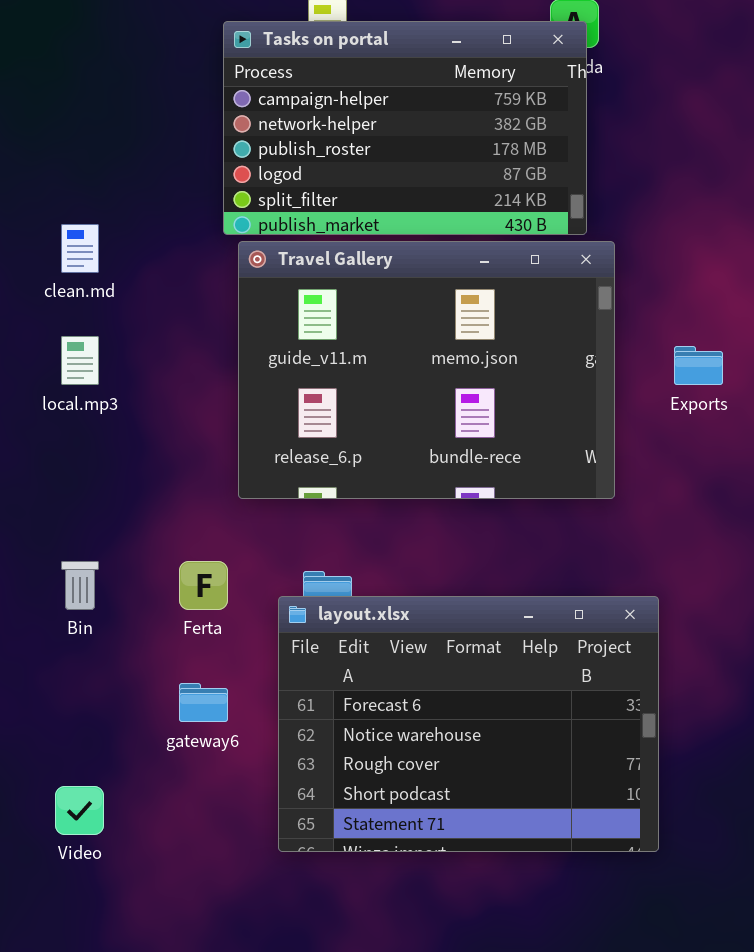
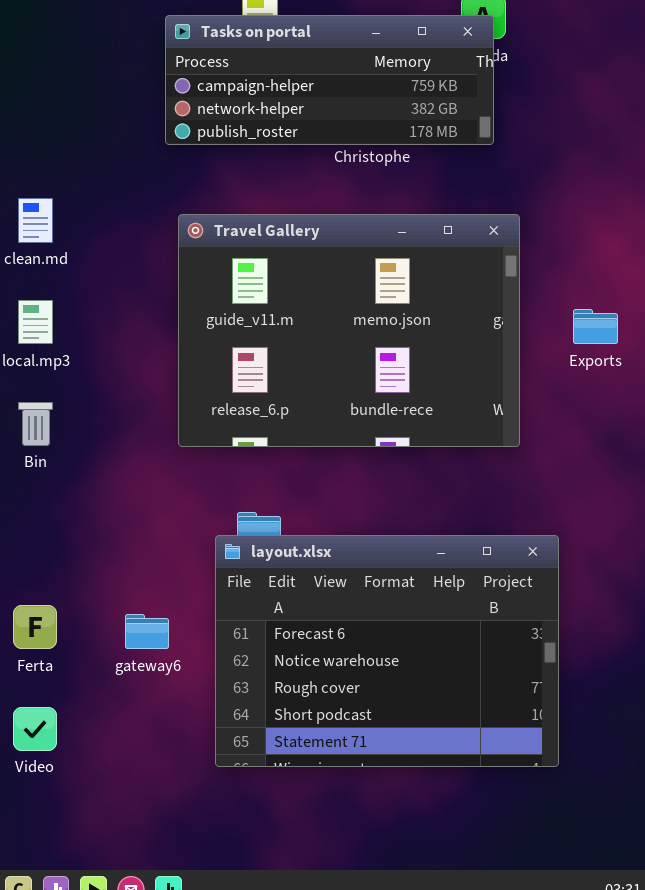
Tasks on portal: [223,21,587,235] -> [165,15,494,145], resized
Bin: [61,561,99,610] -> [18,402,53,446], moved
Ferta: [179,561,228,610] -> [13,605,57,649], moved

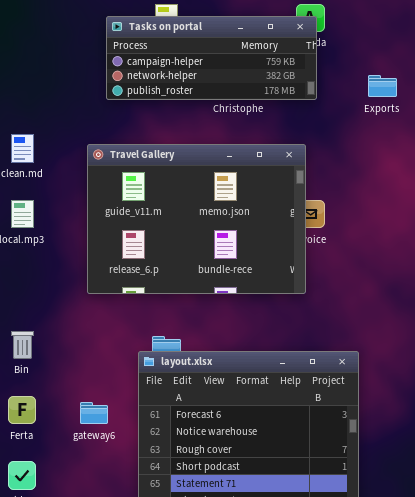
Travel Gallery: [178,214,520,447] -> [87,144,306,294], moved
Exports: [573,309,618,344] -> [368,75,397,97], moved
Bin: [18,402,53,446] -> [11,331,34,359], moved

